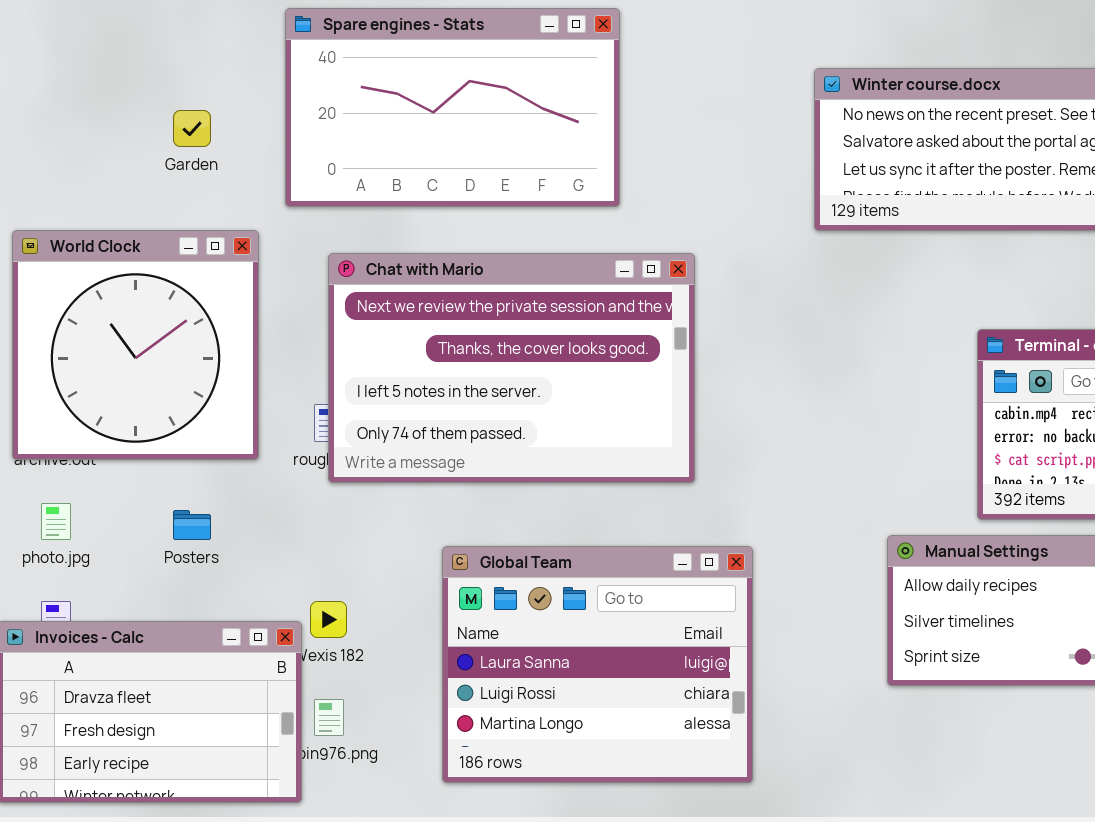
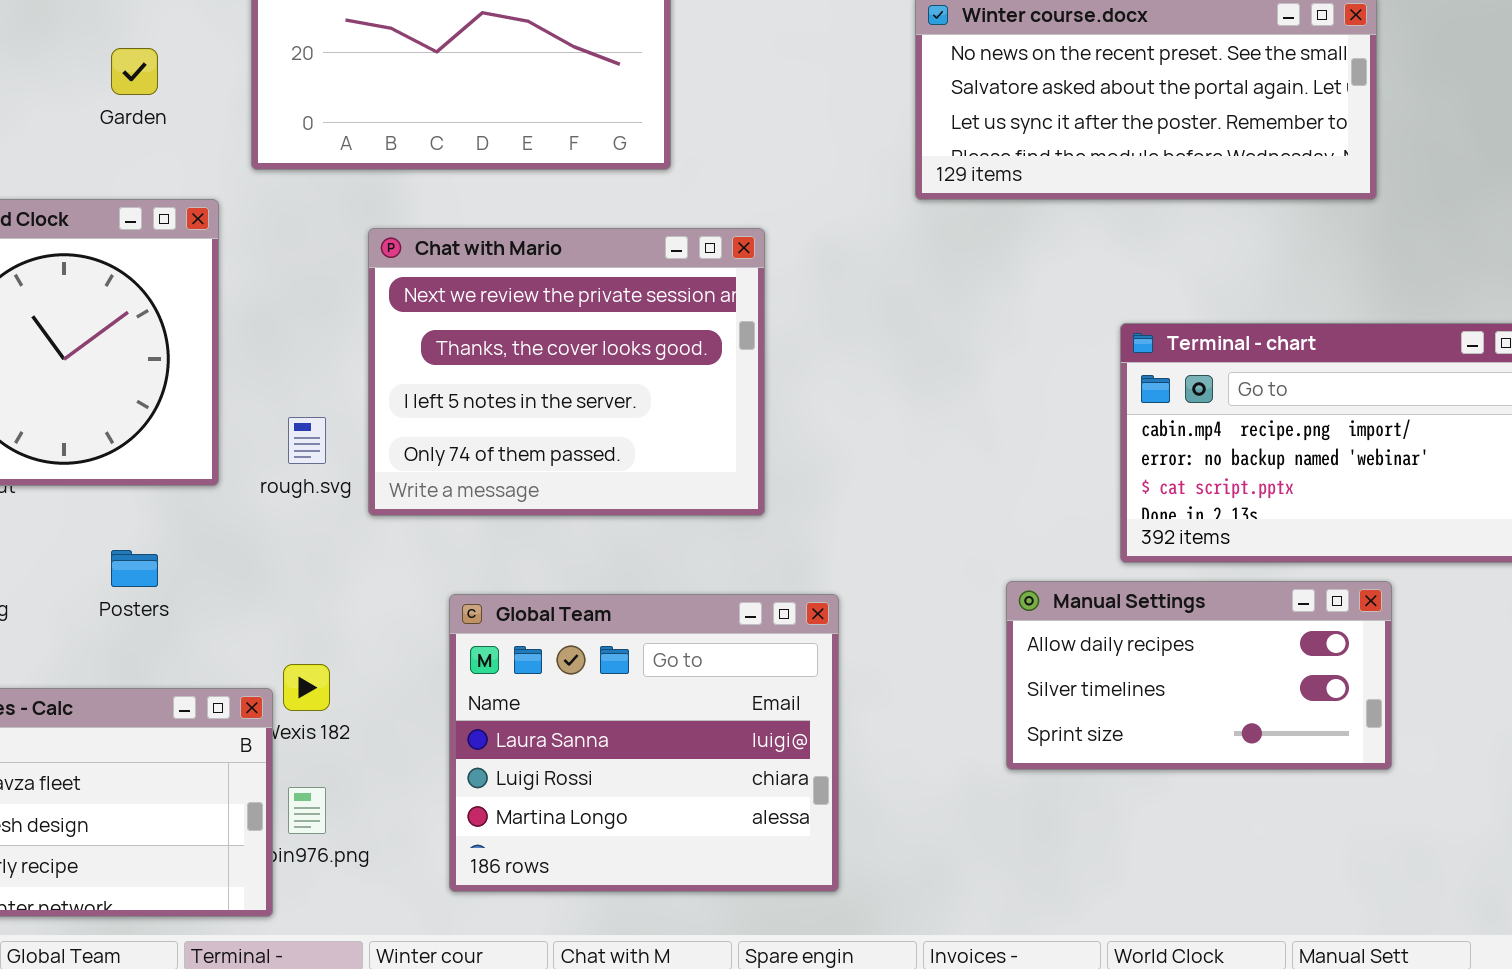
Chat with Mario: [328,253,695,483] -> [368,228,765,516], resized

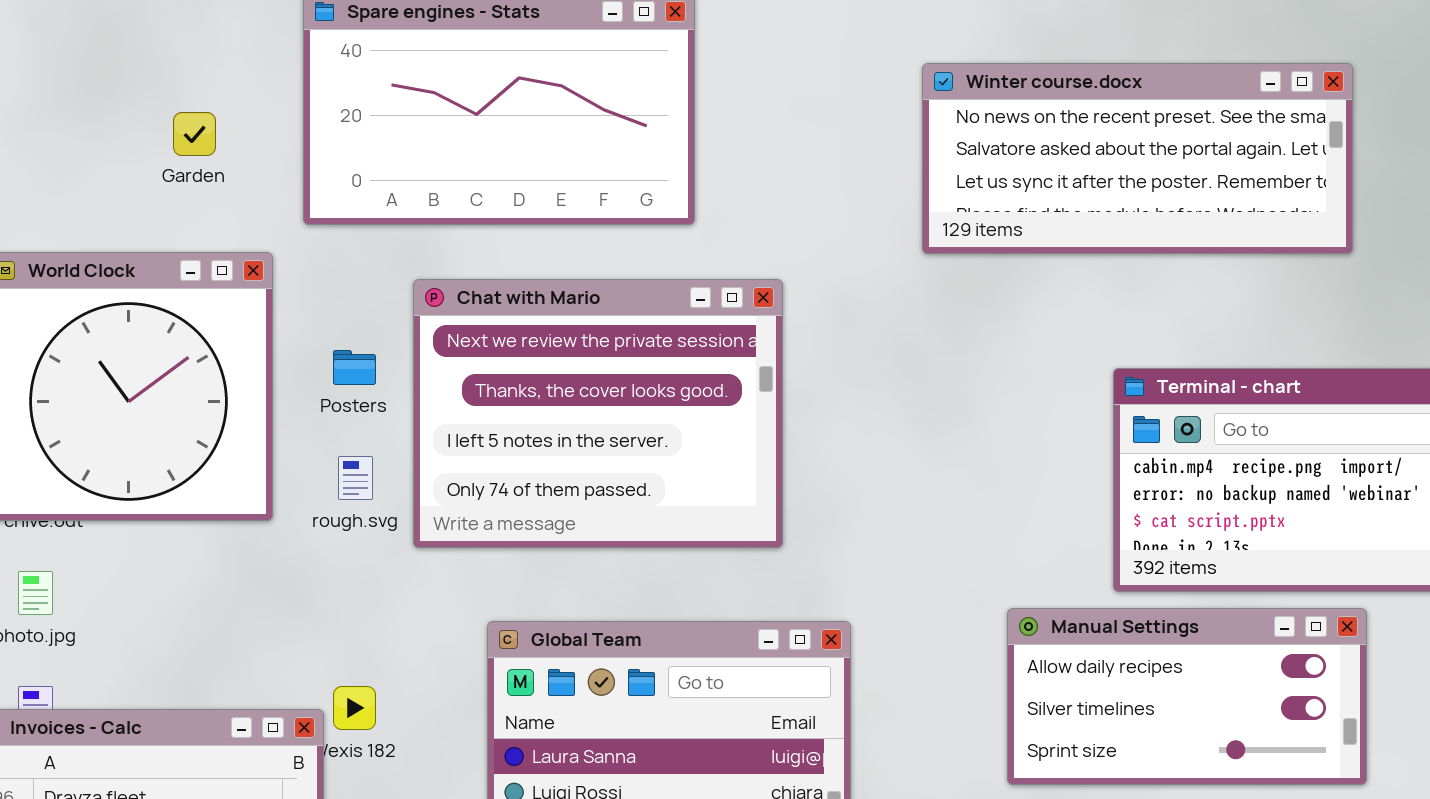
Posters: [111,550,158,587] -> [333,350,376,385], moved

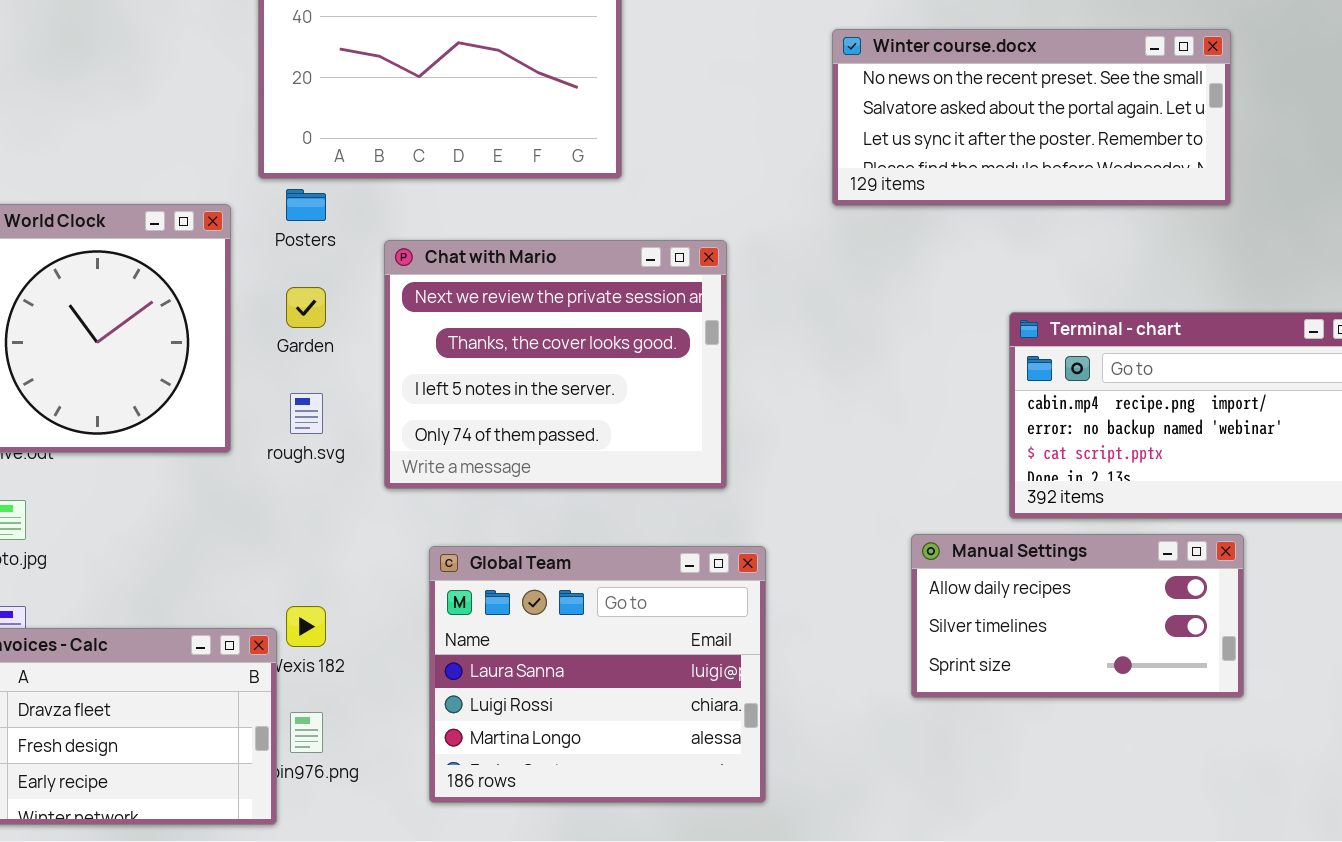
Garden: [173,112,216,156] -> [286,287,326,328], moved
Chat with Mario: [413,279,783,548] -> [384,240,727,489], moved
Posters: [333,350,376,385] -> [286,189,326,221], moved

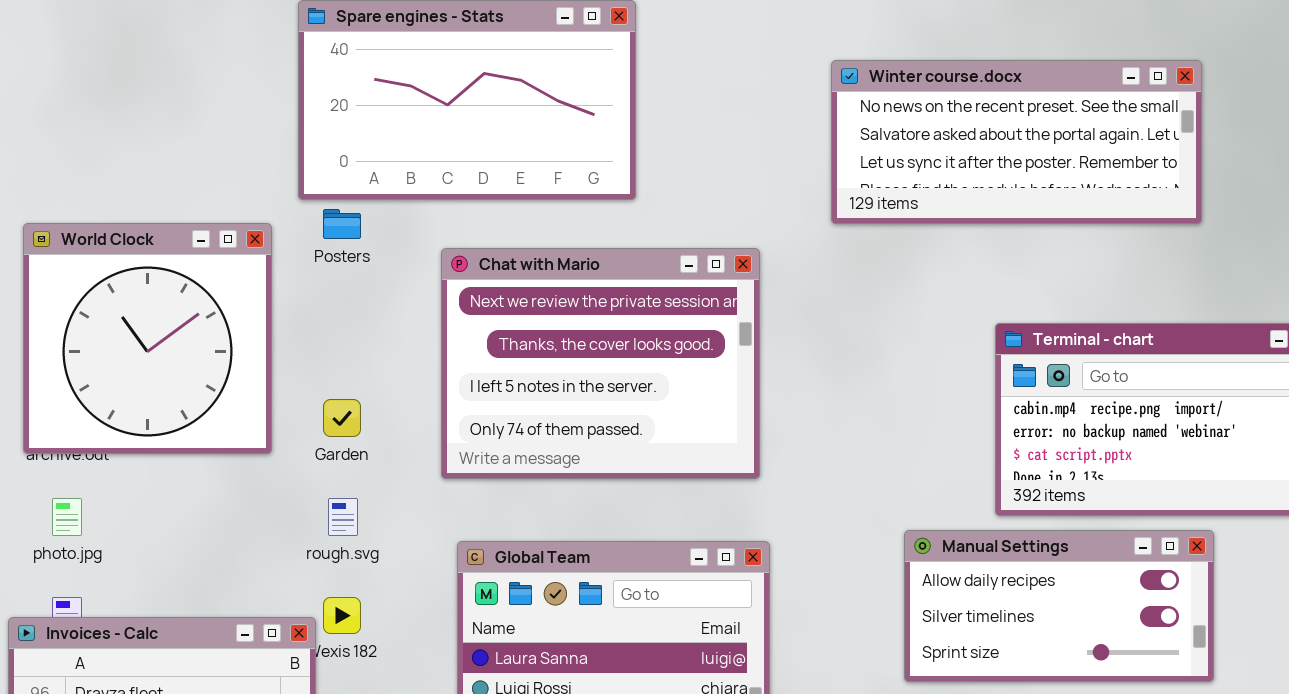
Chat with Mario: [384,240,727,489] -> [441,248,760,479], moved
Garden: [286,287,326,328] -> [323,399,361,437], moved
rough.svg: [290,393,323,434] -> [328,498,358,536], moved

